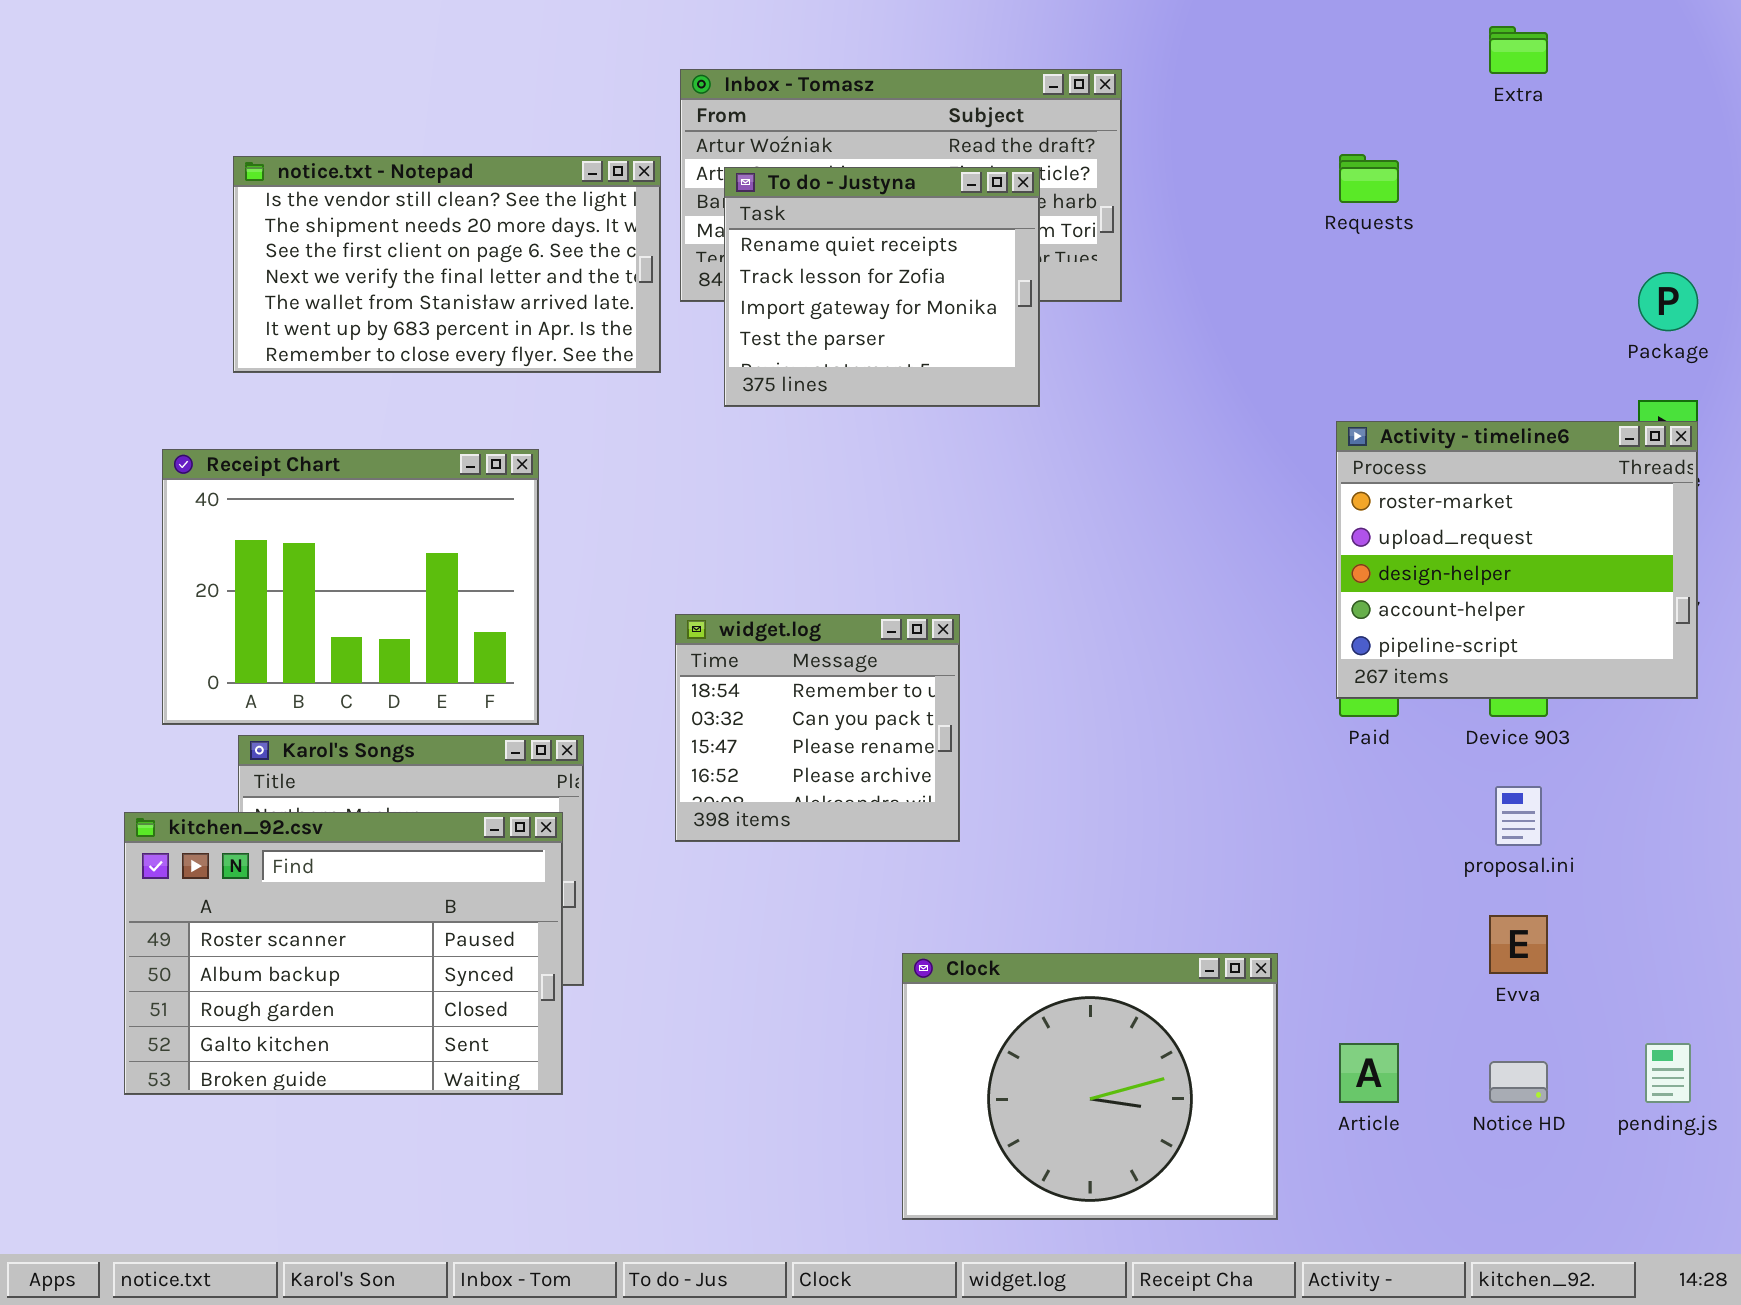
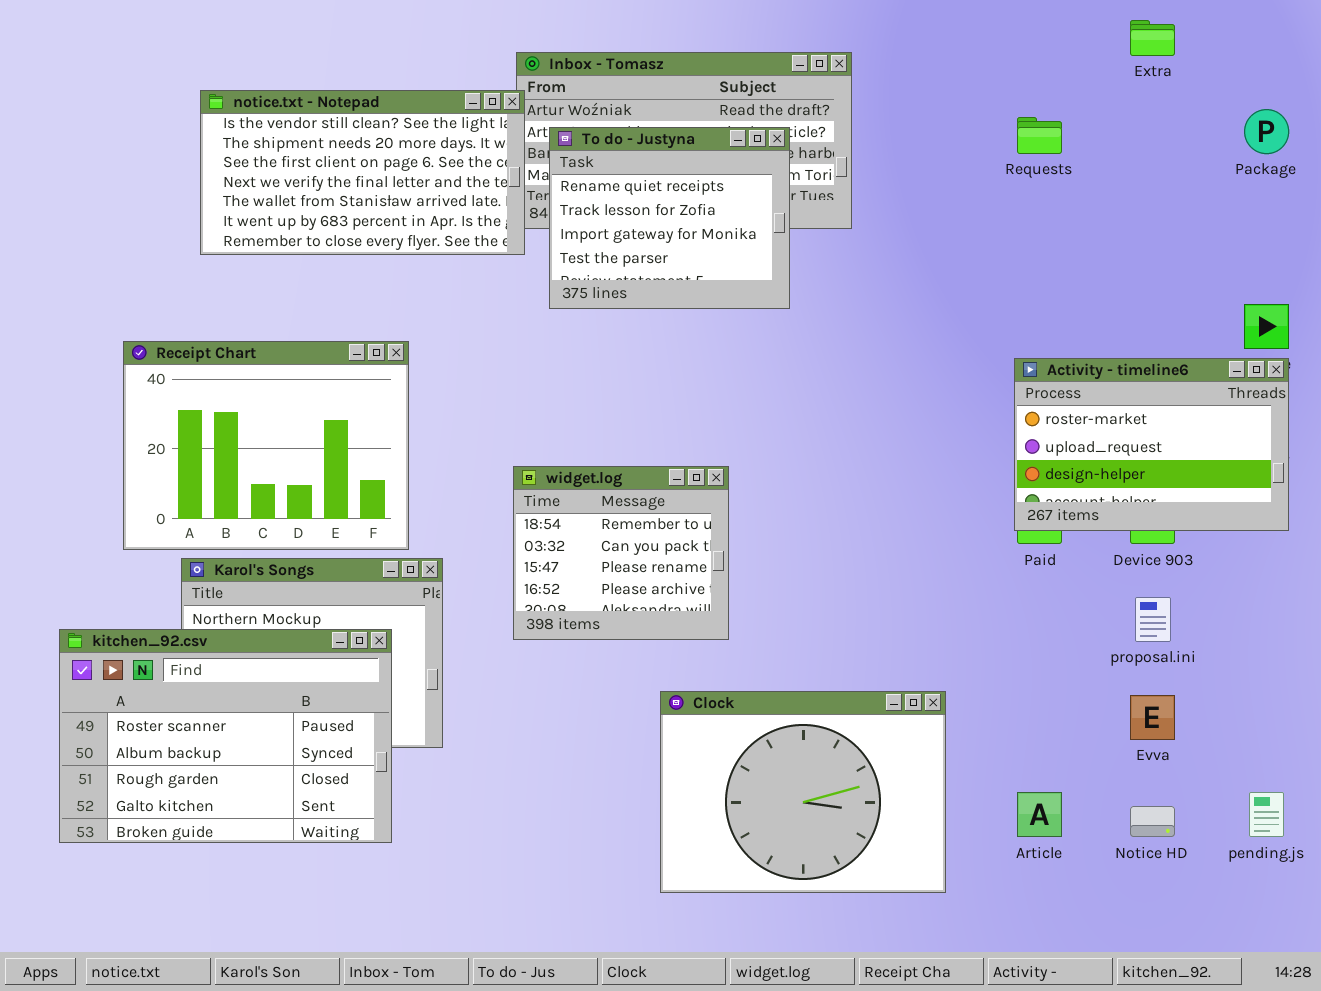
notice.txt - Notepad: [233,156,661,373] -> [200,90,525,255], moved
Package: [1638,272,1698,331] -> [1244,109,1289,154], moved
Activity - timeline6: [1336,421,1698,699] -> [1014,358,1289,531], resized
kitchen_92.csv: [124,812,563,1095] -> [59,629,392,843], moved
Clock: [902,953,1278,1220] -> [660,691,946,893], moved

